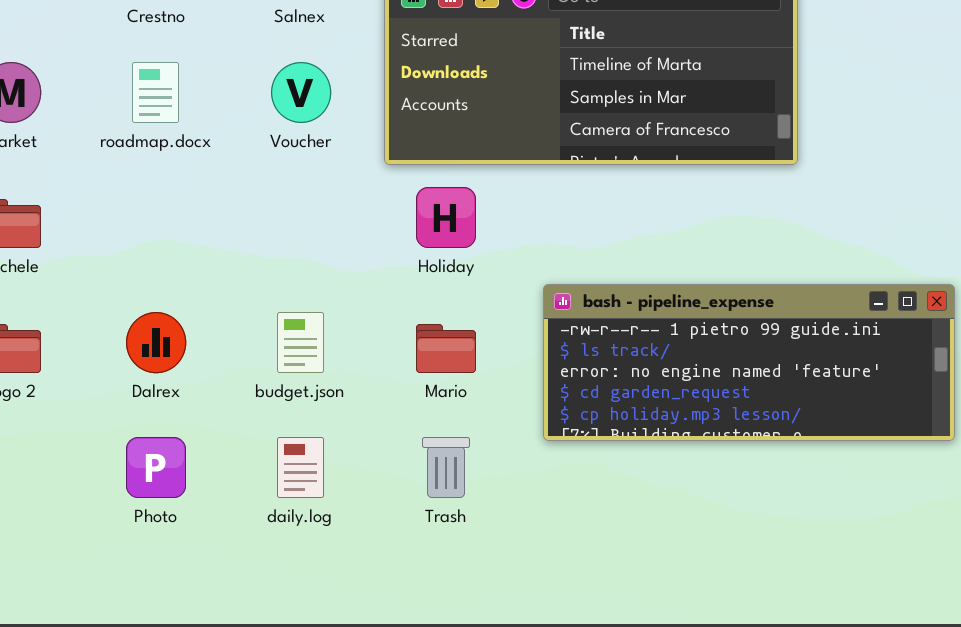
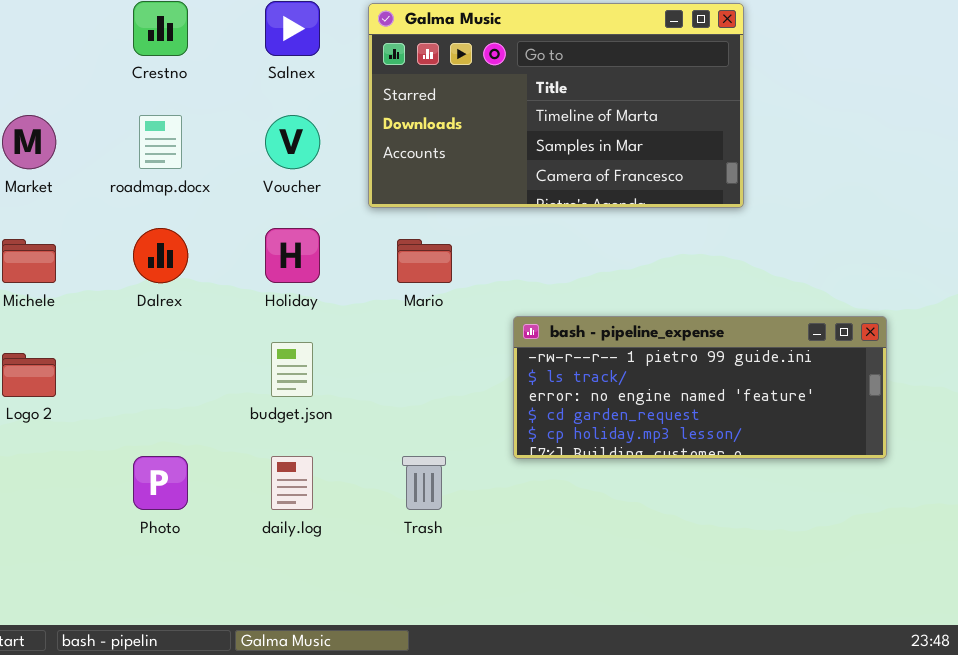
Holiday: [416,187,476,248] -> [265,228,320,283], moved
Dalrex: [126,312,186,373] -> [133,228,188,283], moved
Mario: [416,324,476,373] -> [397,239,452,283], moved

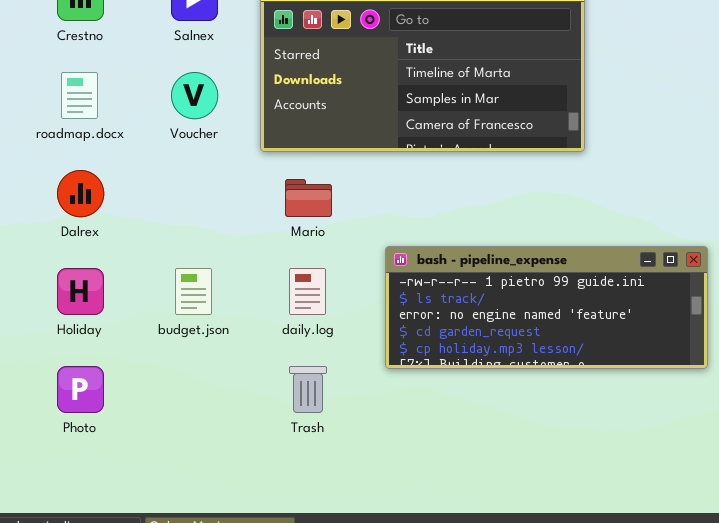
Holiday: [265,228,320,283] -> [57,268,104,315], moved
daily.log: [271,456,313,510] -> [289,268,326,315], moved

